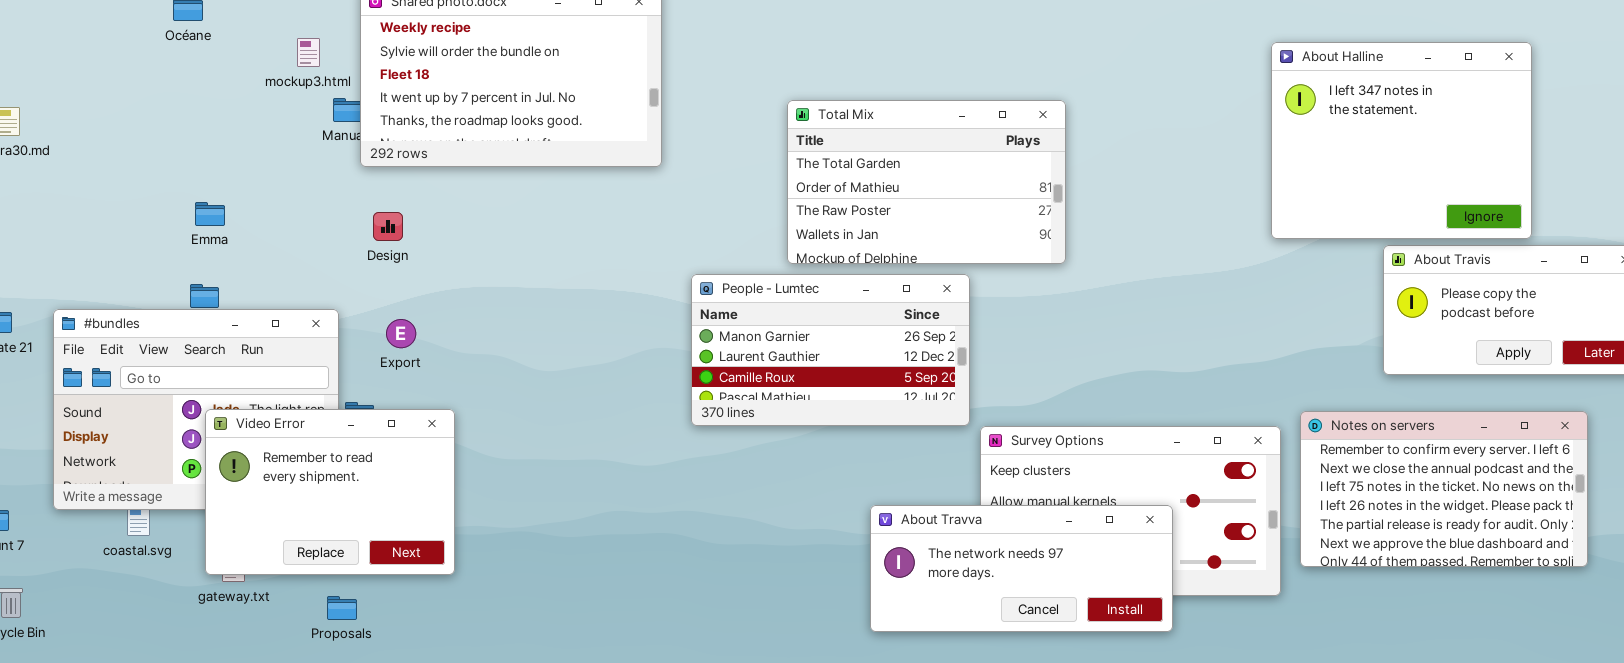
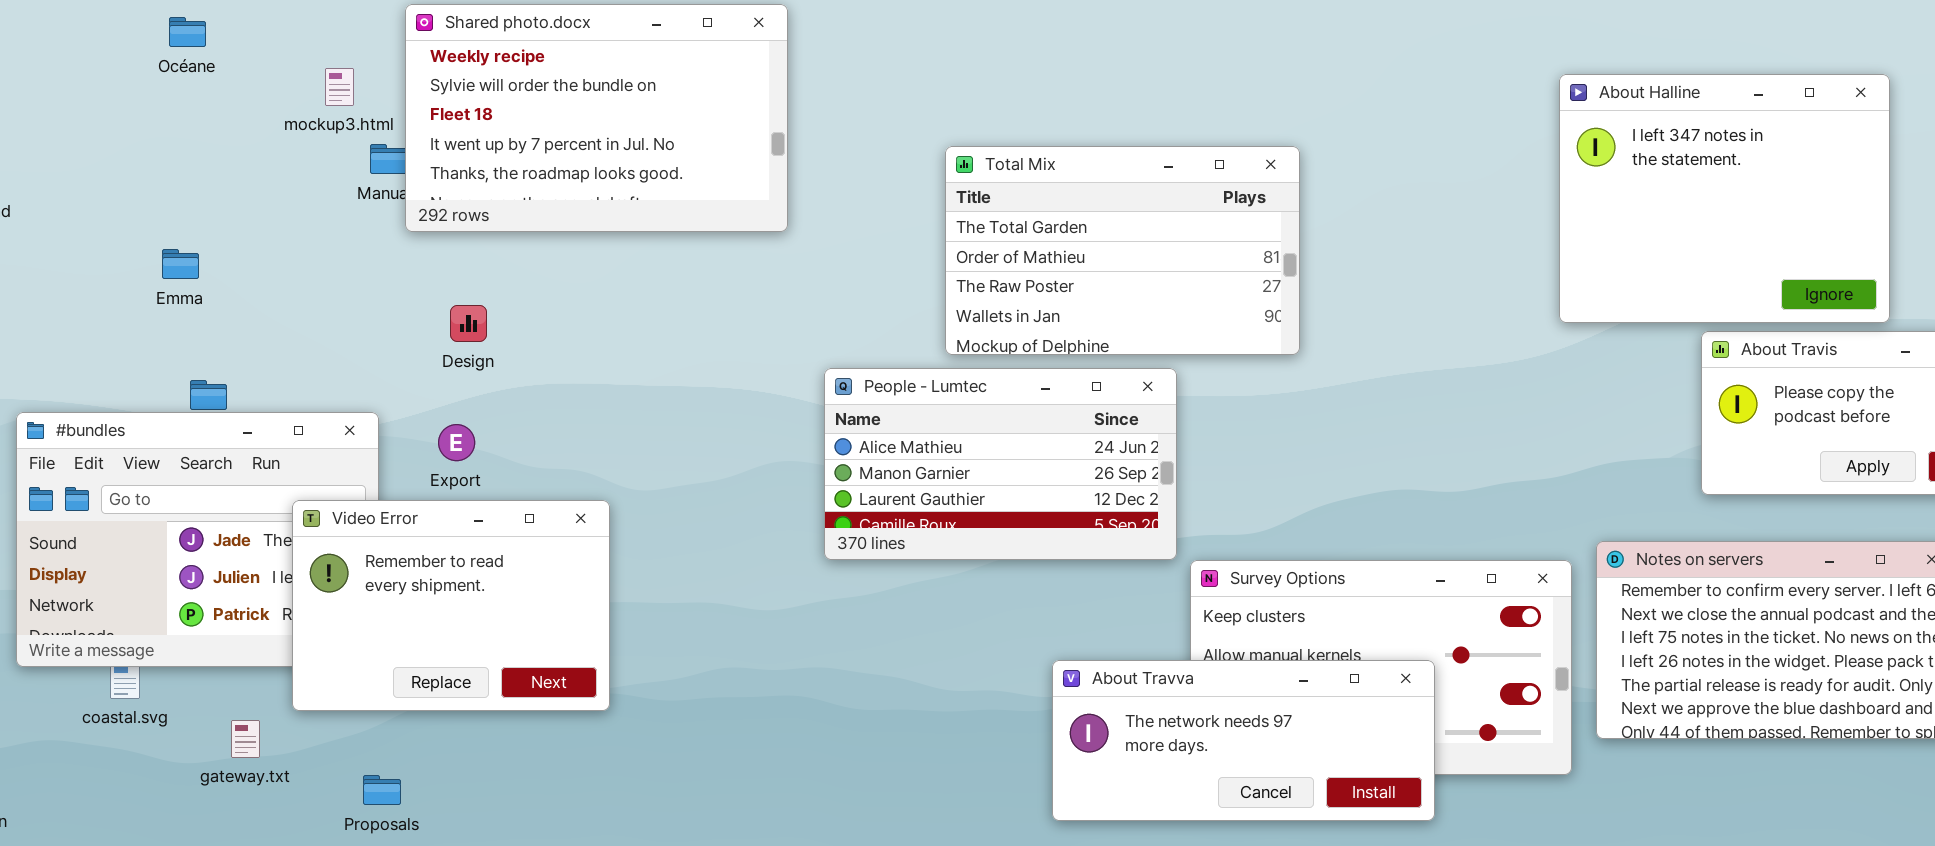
Emma: [195,202,225,226] -> [162,249,199,279], moved
Design: [373,212,403,241] -> [450,305,487,342], moved
People - Lumtec: [691,274,970,426] -> [824,368,1177,560], scrolled up 1 row
Video Error: [205,409,455,575] -> [292,500,610,711], moved

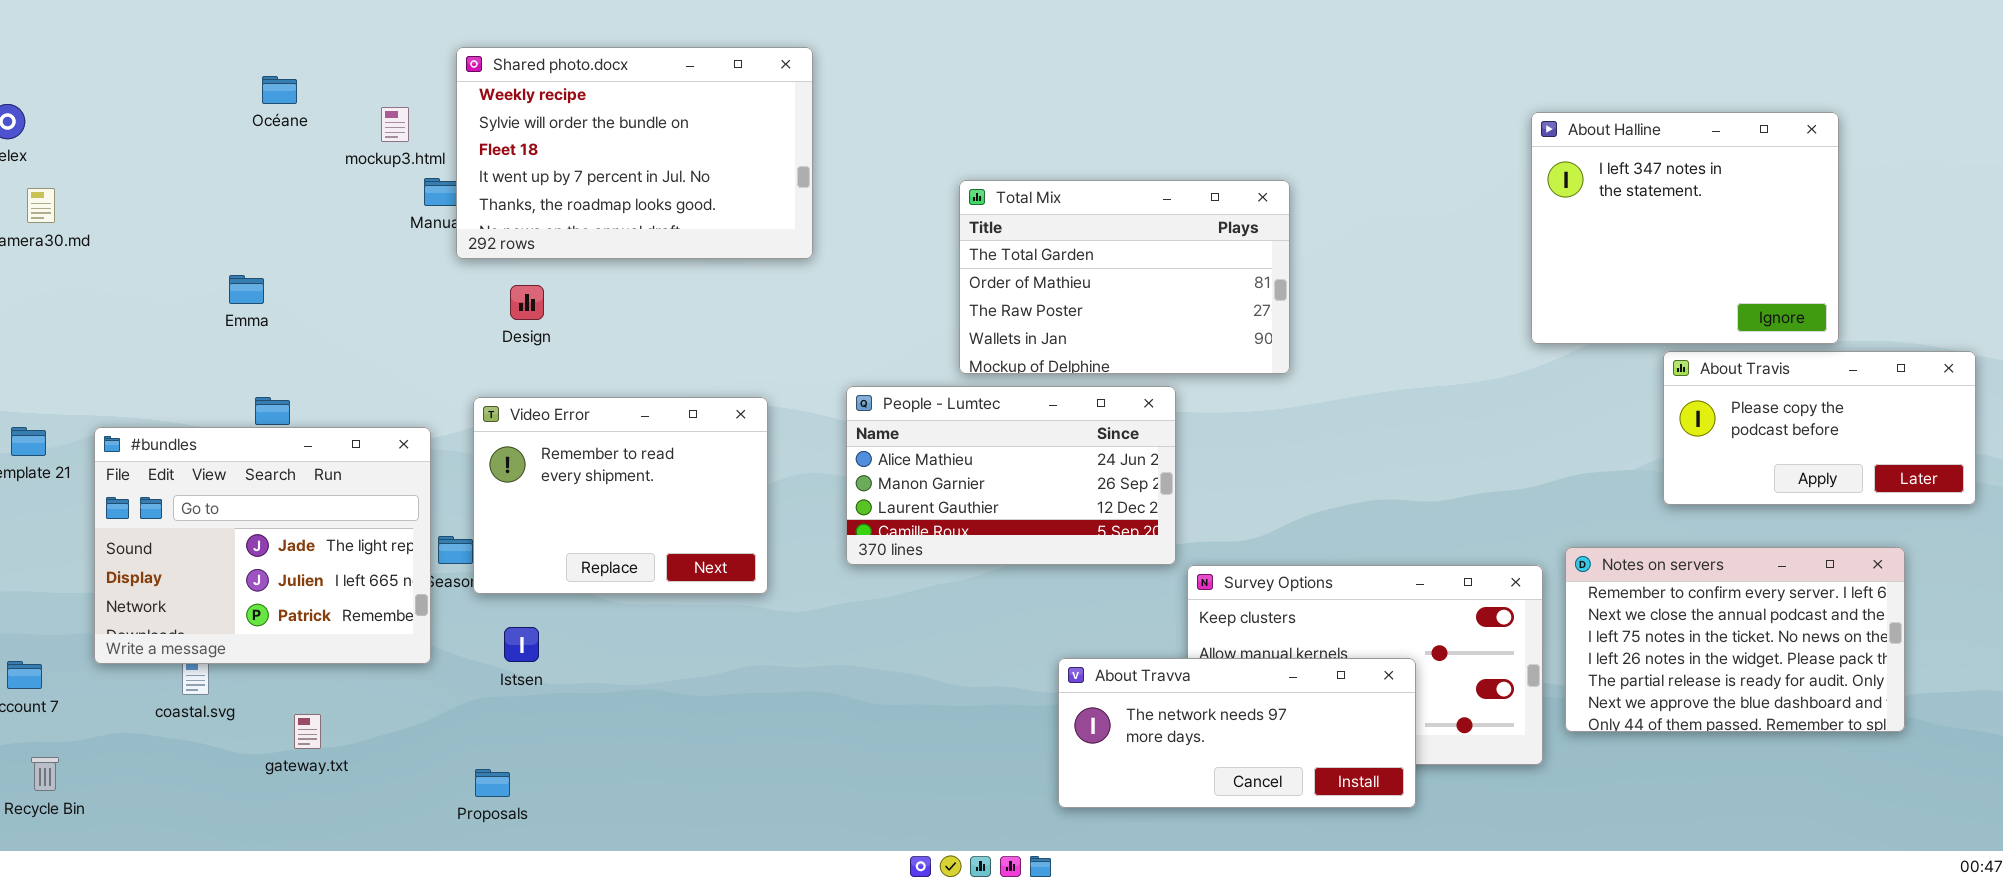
Océane: [169,17,206,47] -> [262,76,297,104], moved
Design: [450,305,487,342] -> [510,285,544,320], moved
Video Error: [292,500,610,711] -> [473,397,768,594], moved
Proposals: [363,775,401,805] -> [475,769,510,797], moved

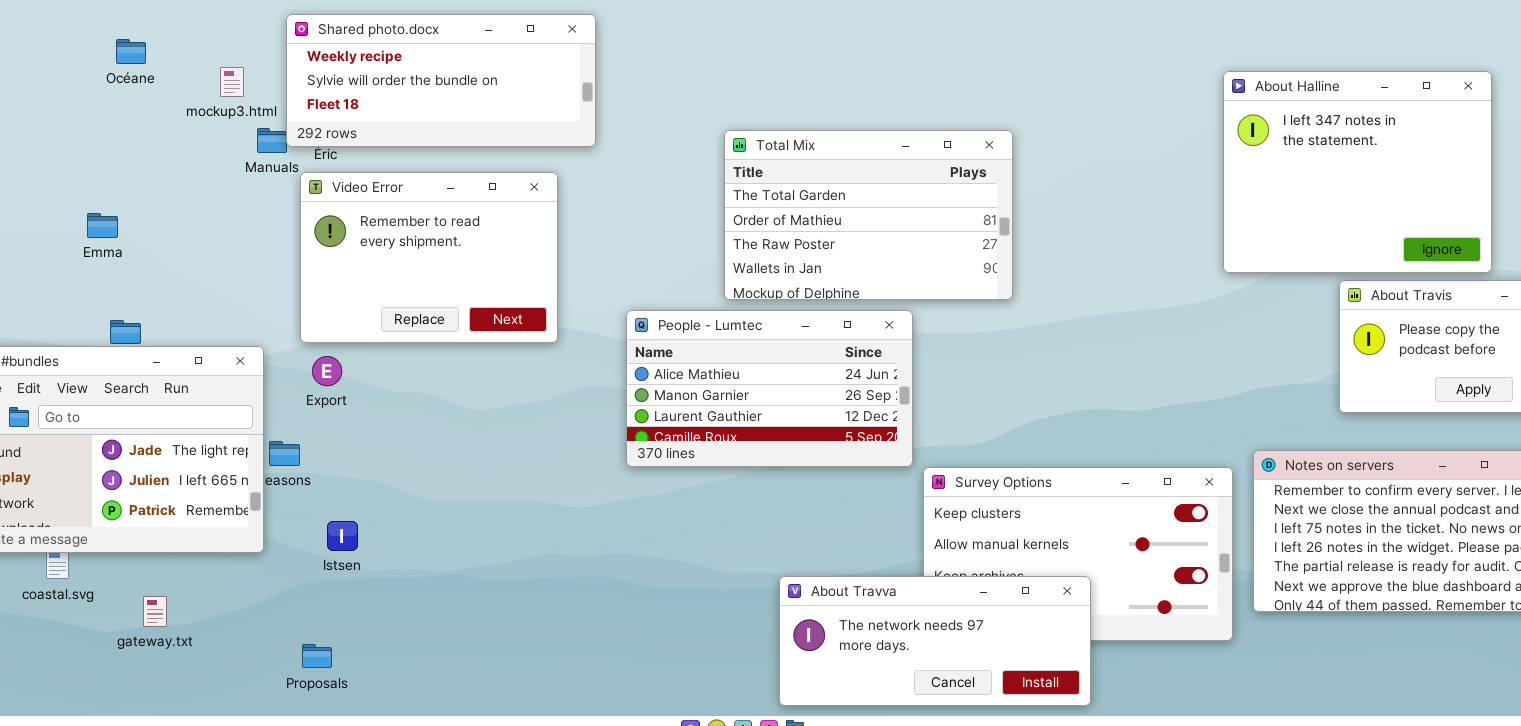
Shared photo.docx: [456,47,813,259] -> [286,14,596,147], resized
Video Error: [473,397,768,594] -> [300,172,558,343], moved
About Travva: [1058,658,1416,808] -> [779,576,1091,706], moved

